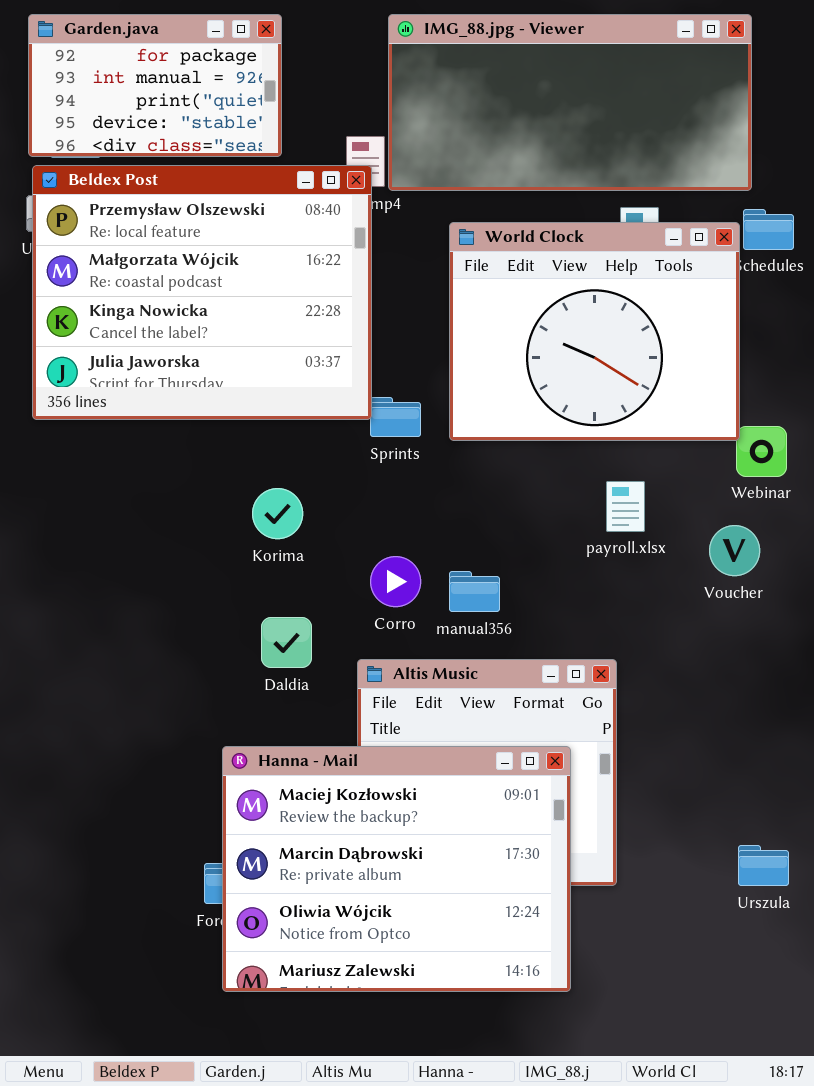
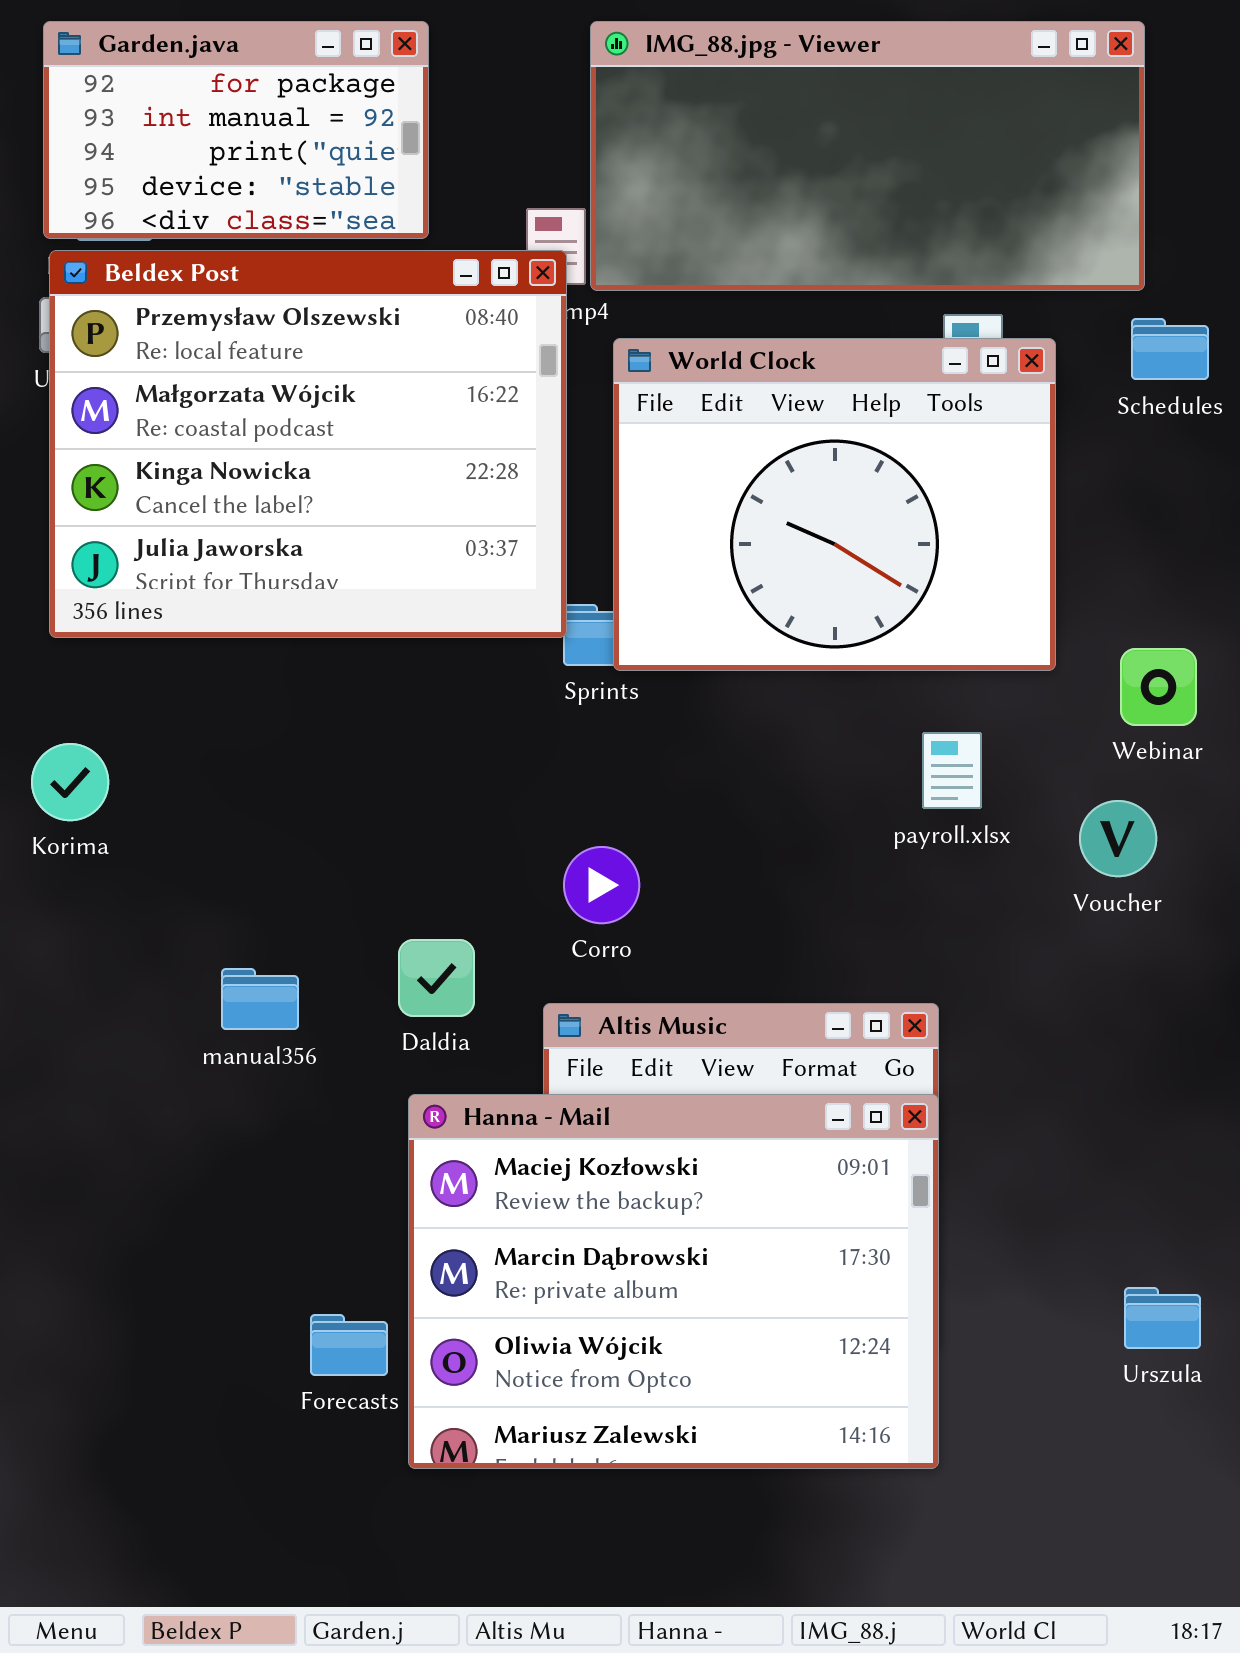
World Clock: [449,222,740,441] -> [613,338,1056,671], moved
Korima: [252,488,303,539] -> [31,743,109,821], moved
manual356: [449,571,500,612] -> [221,968,299,1030], moved
Hanna - Mail: [222,746,571,992] -> [408,1094,939,1469], moved

